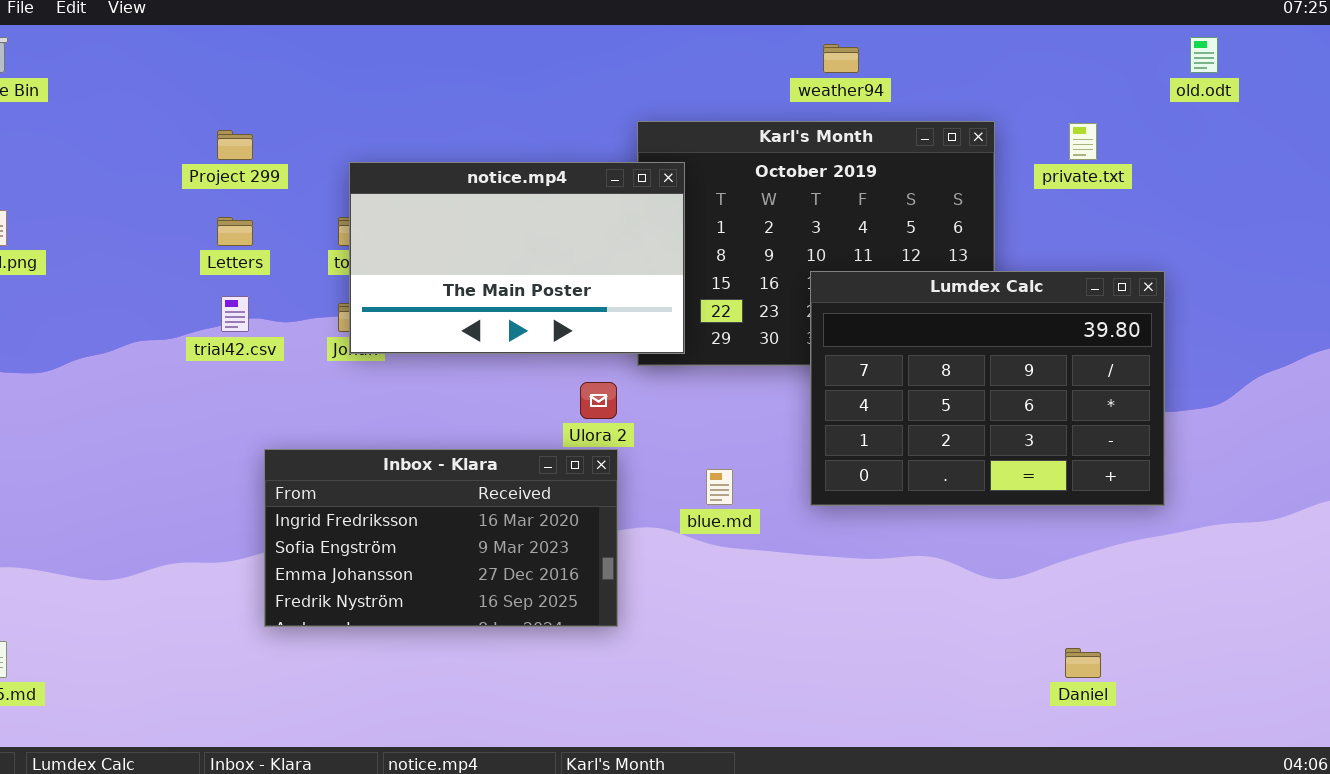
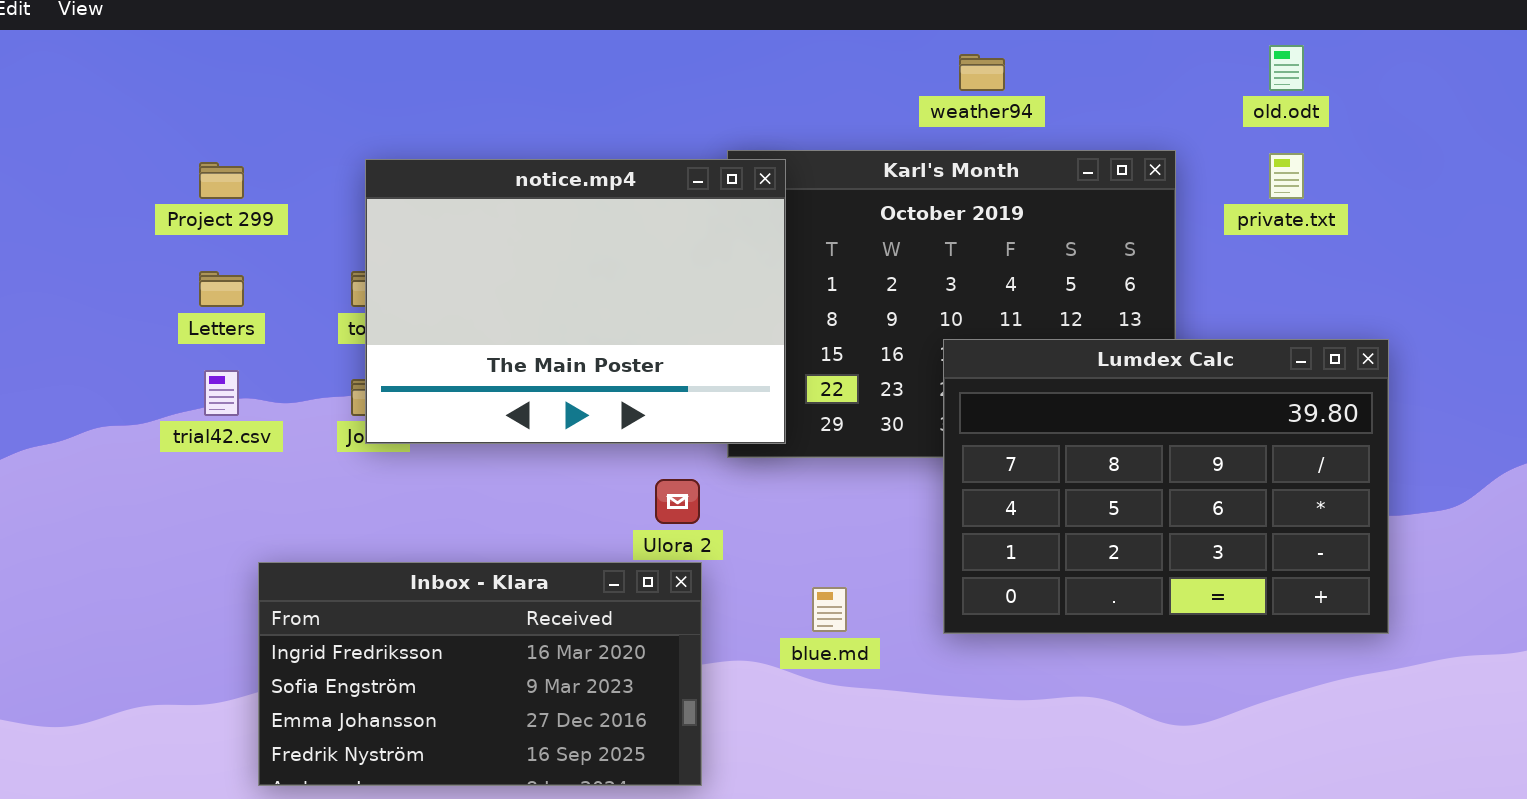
old.odt: [1190,37,1218,73] -> [1269,45,1304,91], moved
notice.mp4: [349,162,685,354] -> [365,159,786,444], resized

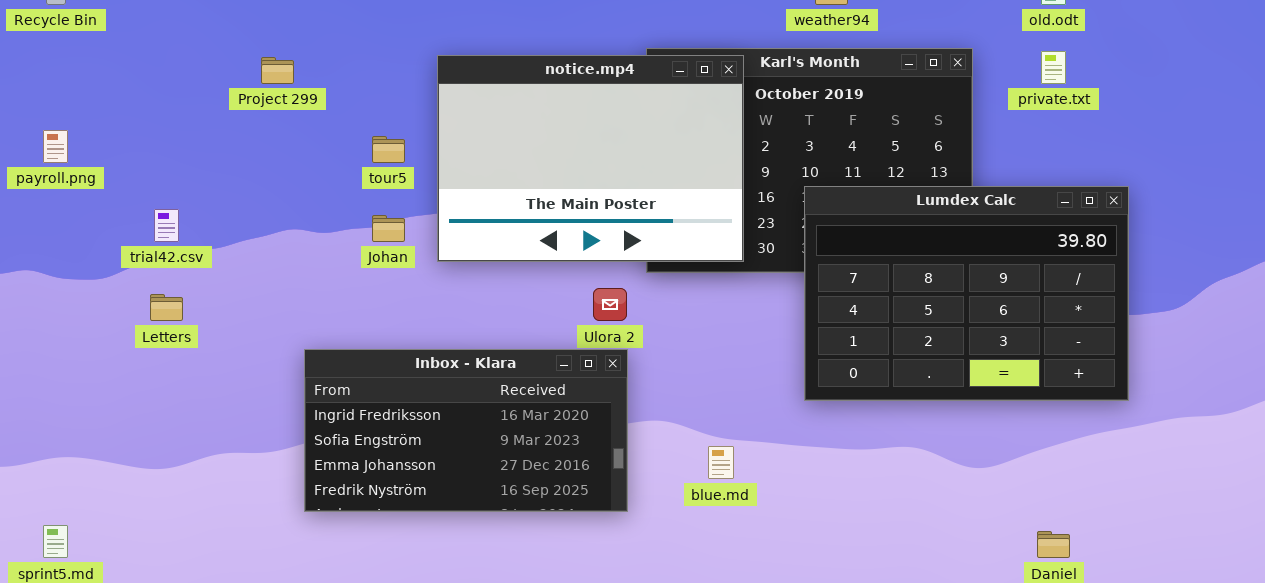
notice.mp4: [365,159,786,444] -> [437,55,744,262], moved
Letters: [199,271,244,307] -> [150,294,183,321], moved
trial42.csv: [204,370,239,416] -> [154,209,179,242], moved
blue.md: [812,587,847,632] -> [708,446,734,479], moved

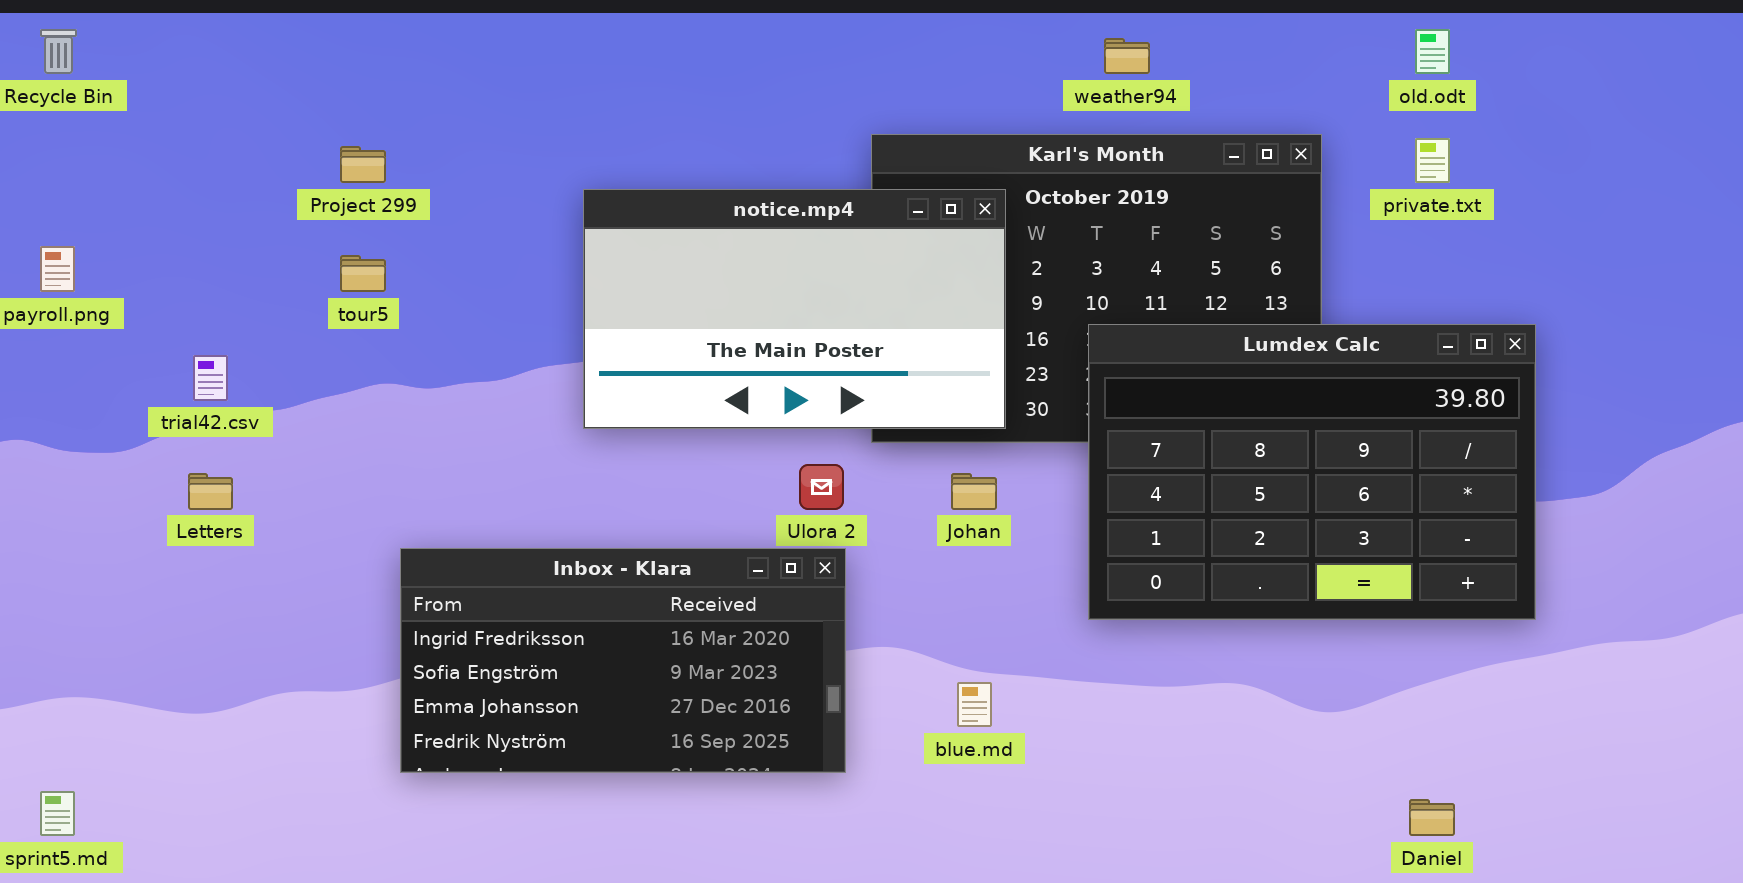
notice.mp4: [437,55,744,262] -> [583,189,1006,429], resized
tour5: [372,136,405,163] -> [340,255,386,292], moved
Johan: [372,215,405,242] -> [951,473,997,510], moved

